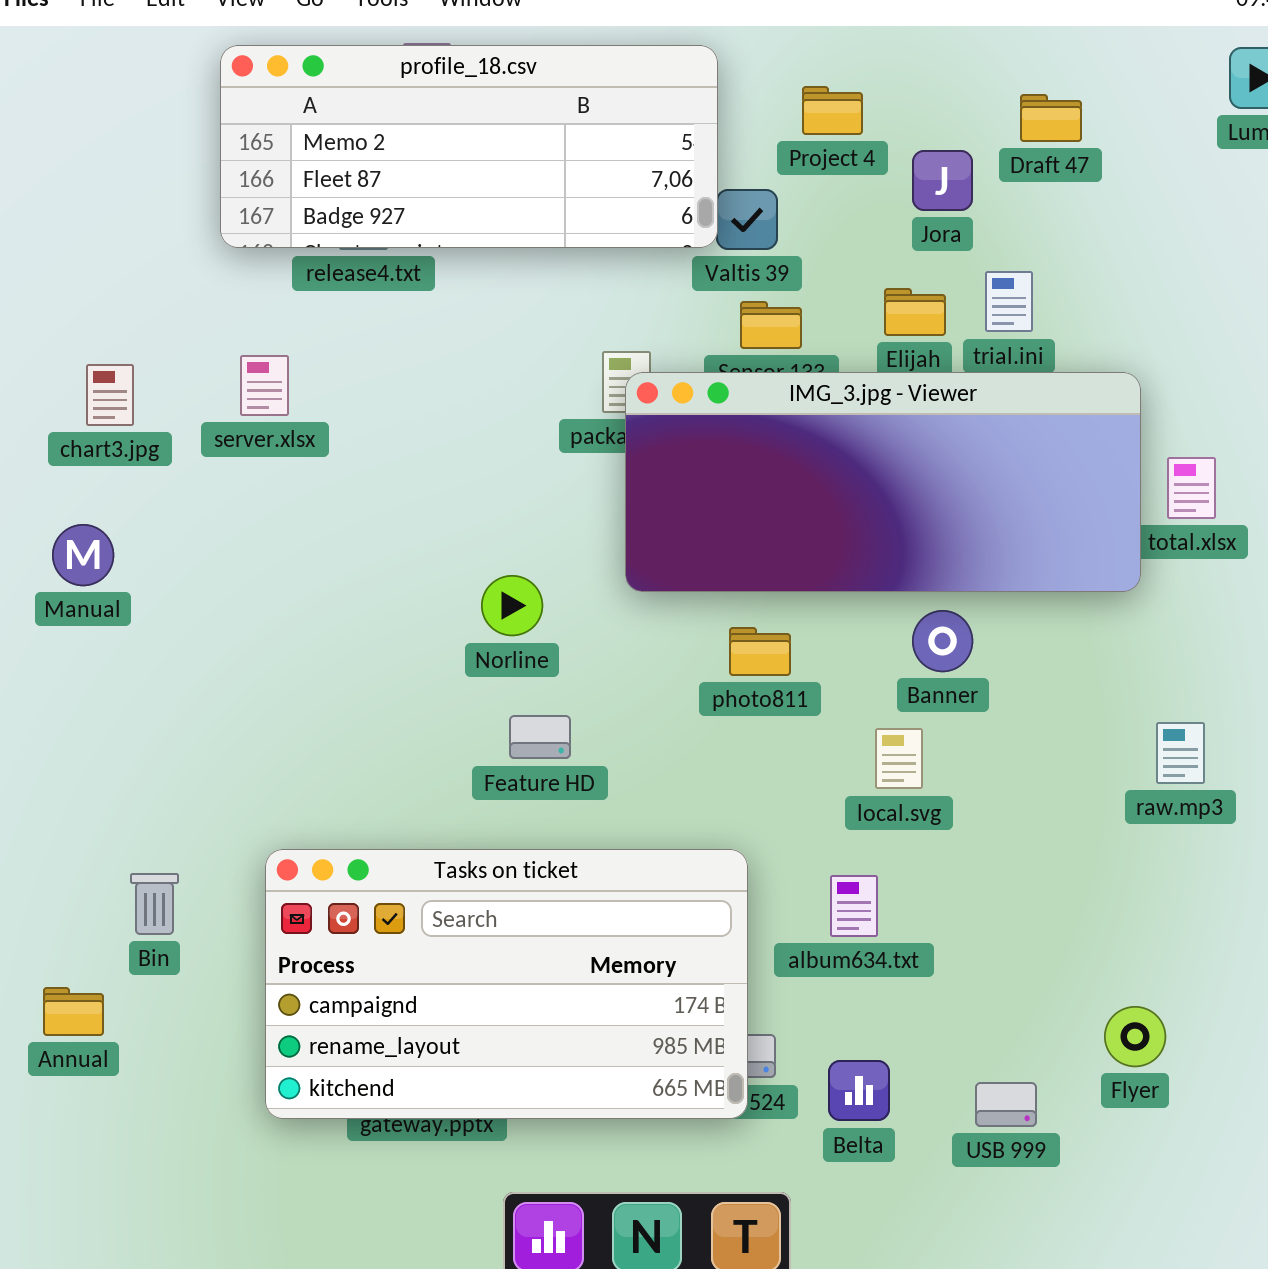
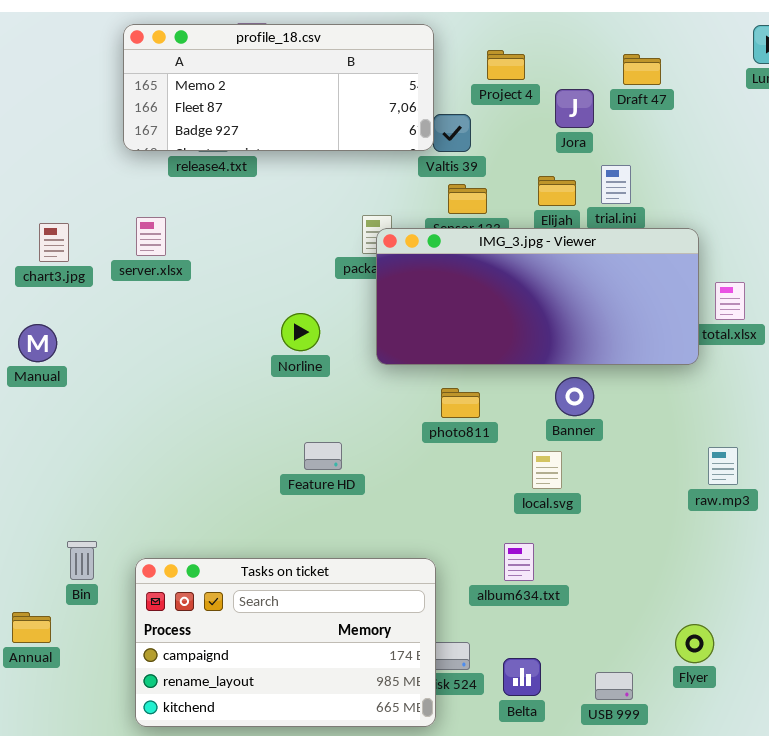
Norline: [481,575,543,636] -> [281,313,320,351], moved
Tasks on ticket: [265,849,748,1119] -> [135,558,436,727], moved

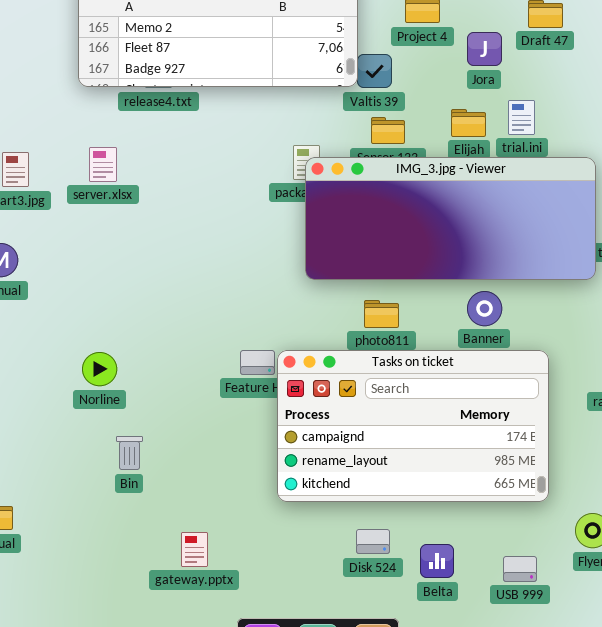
Norline: [281,313,320,351] -> [82,352,117,386], moved
Bin: [67,541,97,580] -> [116,436,143,470], moved
Tasks on ticket: [135,558,436,727] -> [277,350,549,502], moved

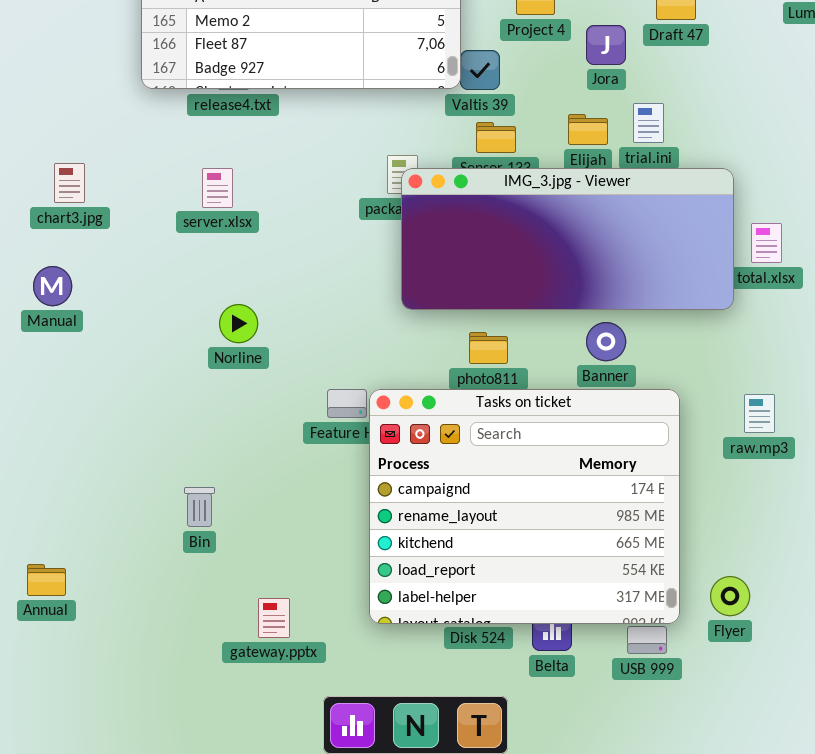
server.xlsx: [89,147,117,182] -> [202,168,233,208], moved
Tasks on ticket: [277,350,549,502] -> [369,389,680,624], resized
Norline: [82,352,117,386] -> [219,304,258,343], moved

